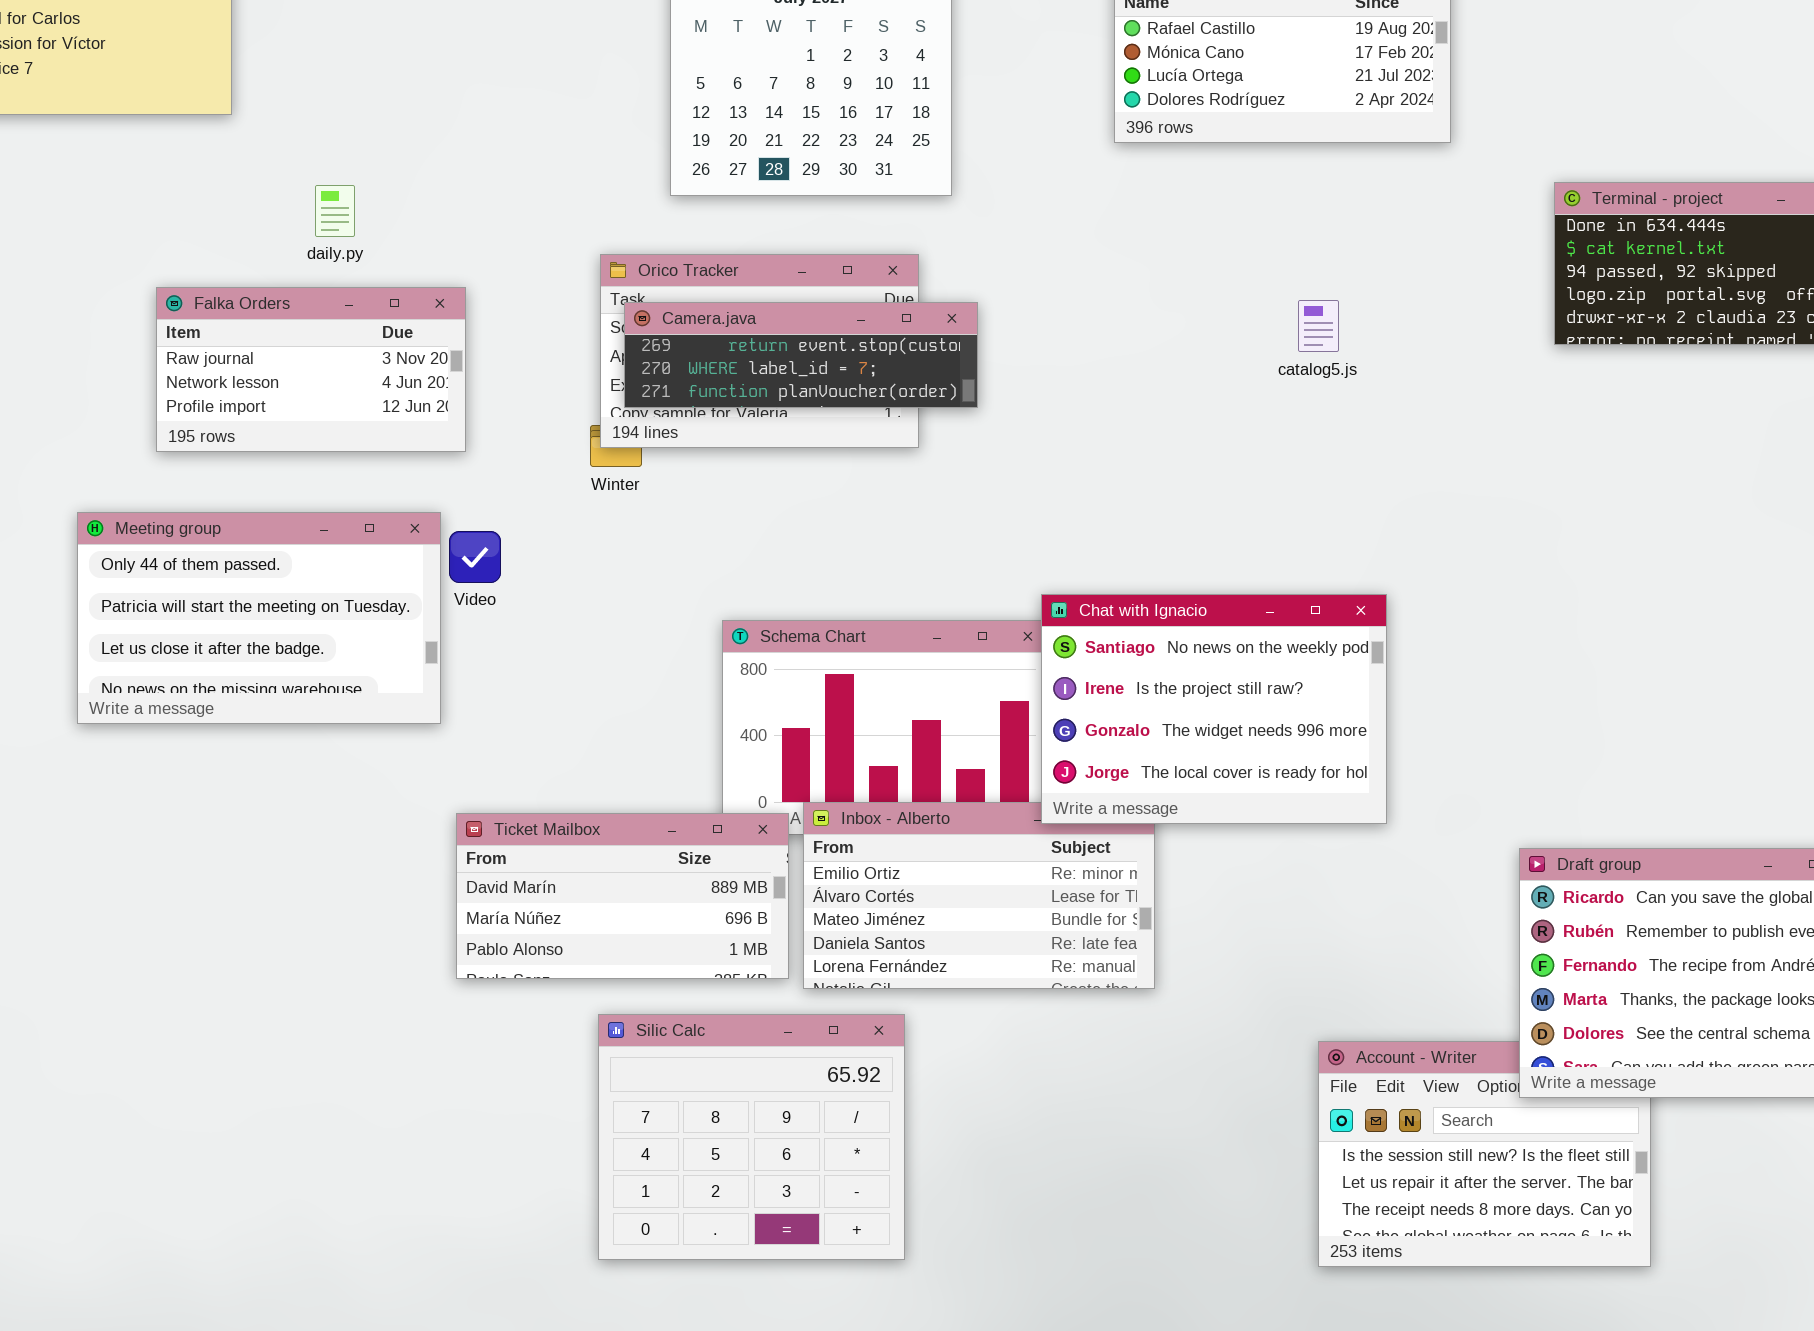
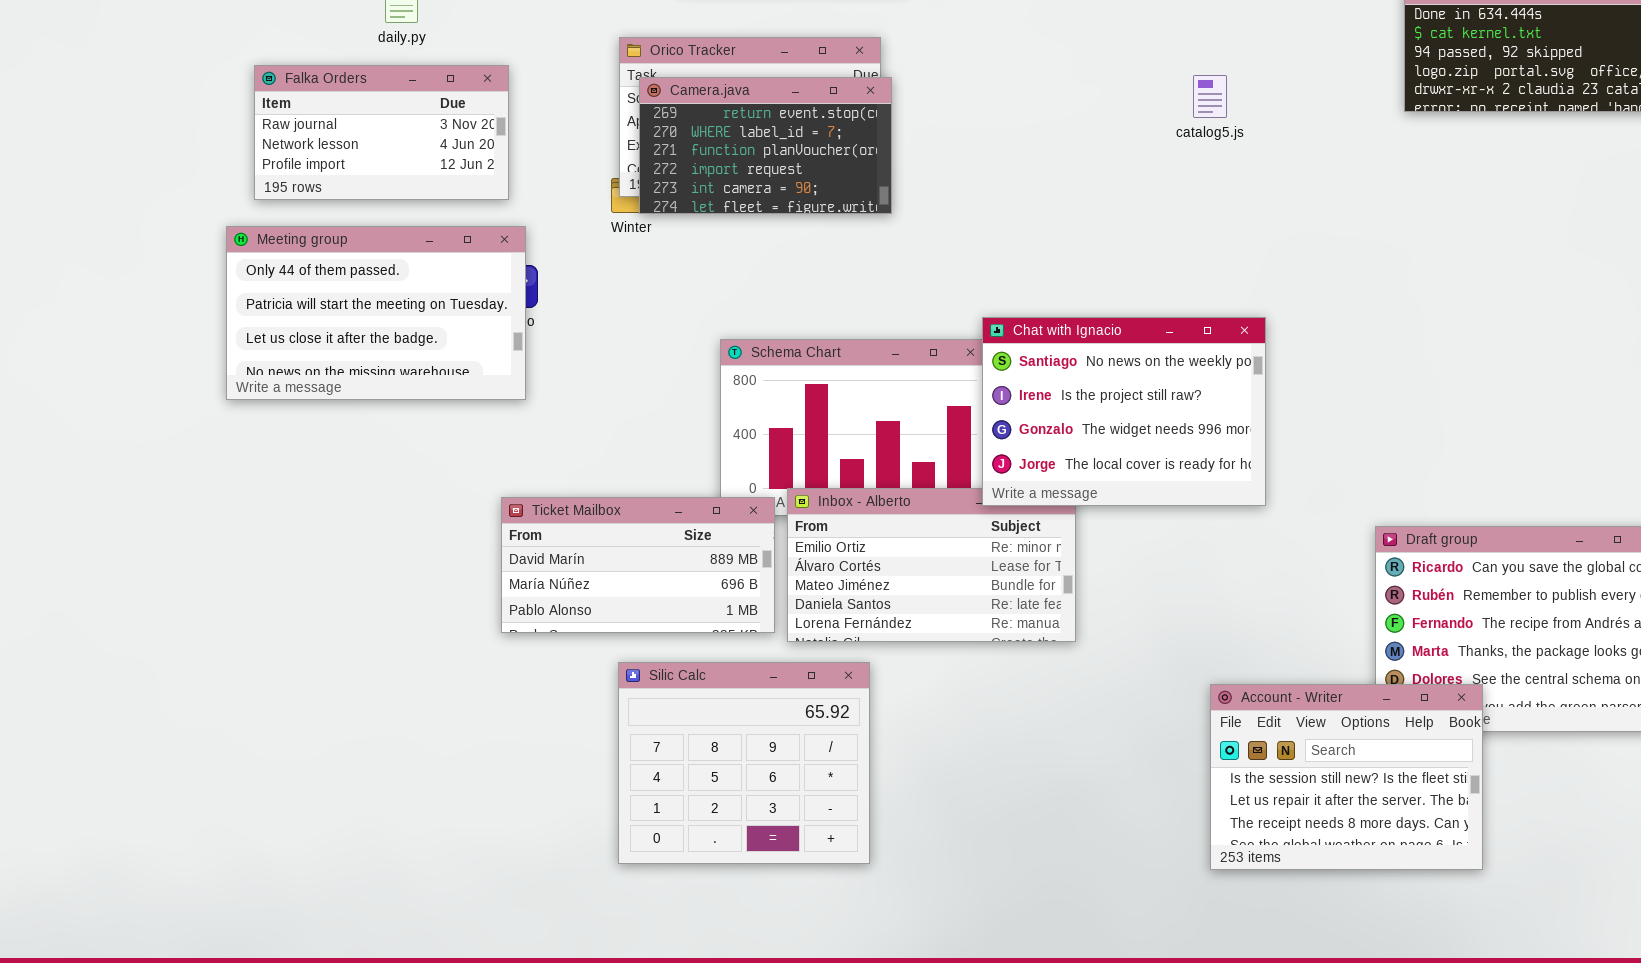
Camera.java: [624,302,978,408] -> [639,77,892,214], resized
Meeting group: [77,512,441,724] -> [226,226,526,400], moved
Account - Writer: [1318,1041,1651,1267] -> [1210,684,1483,870], raised

